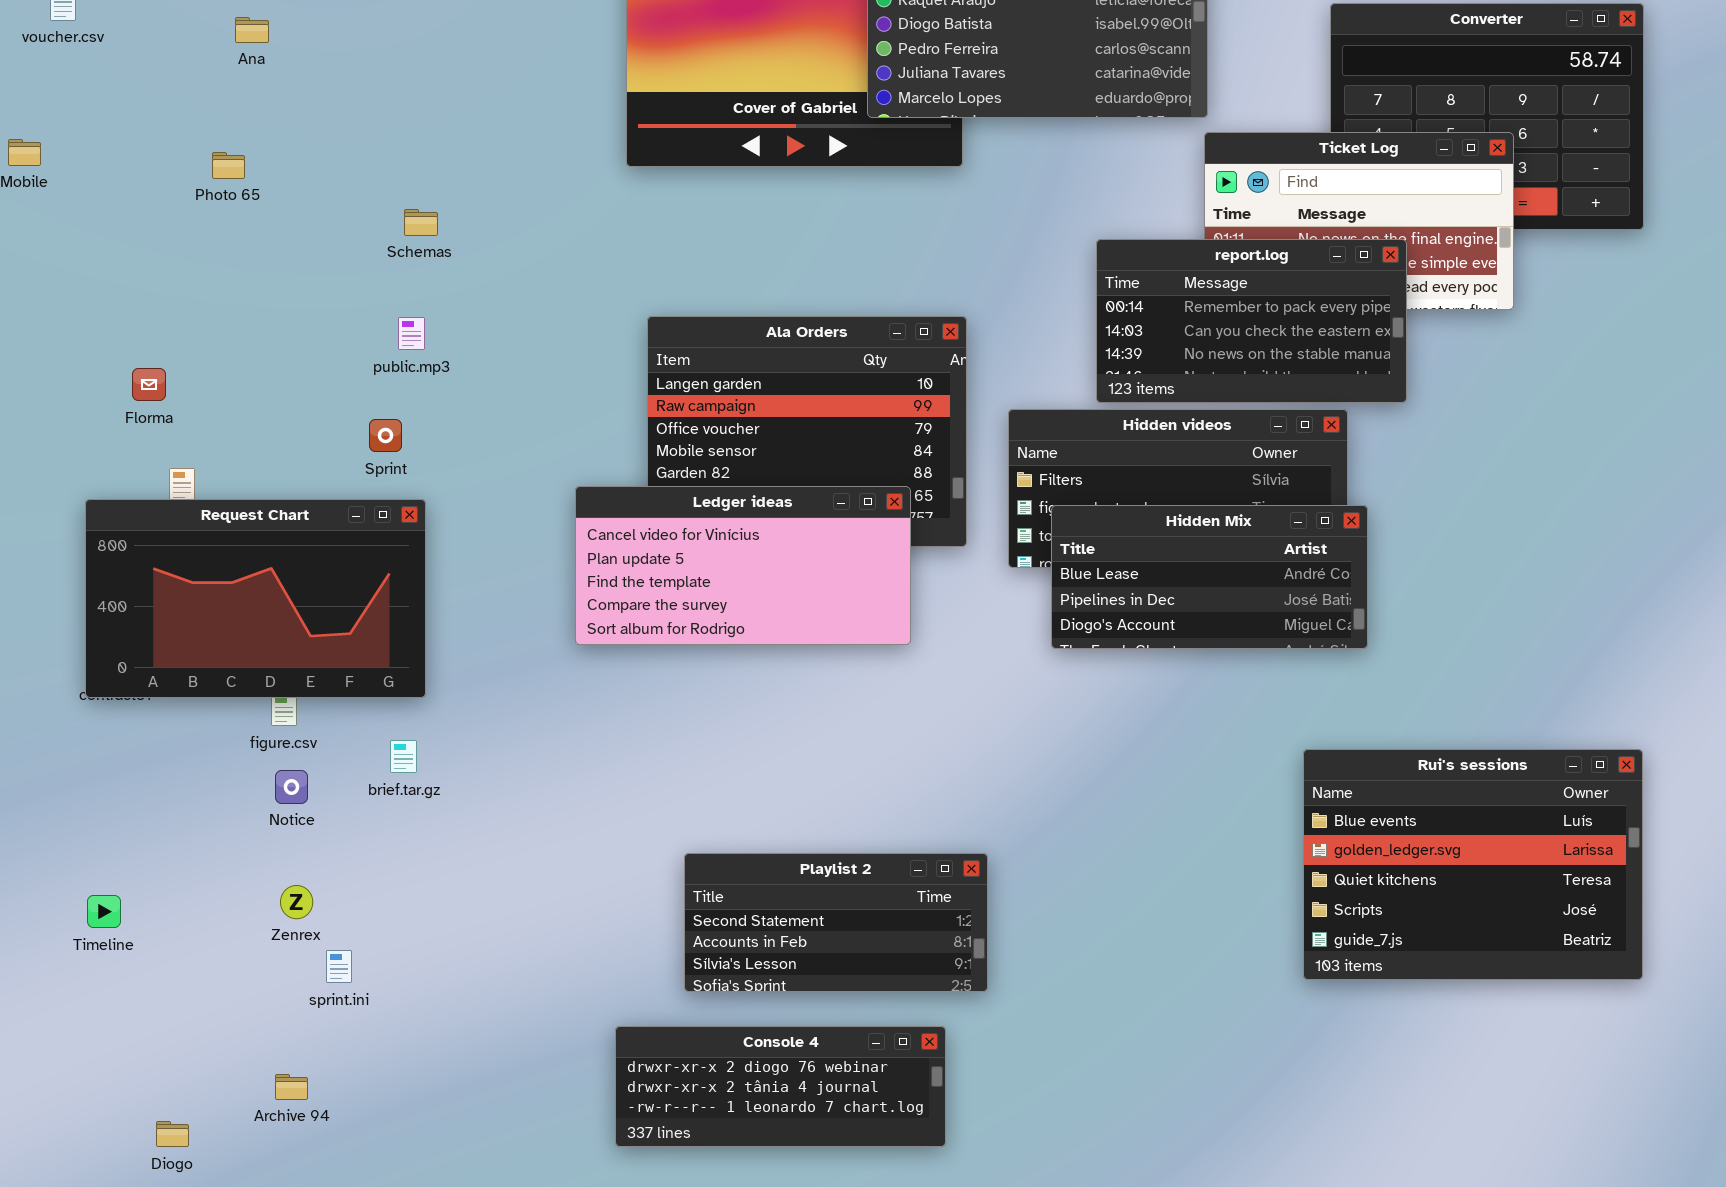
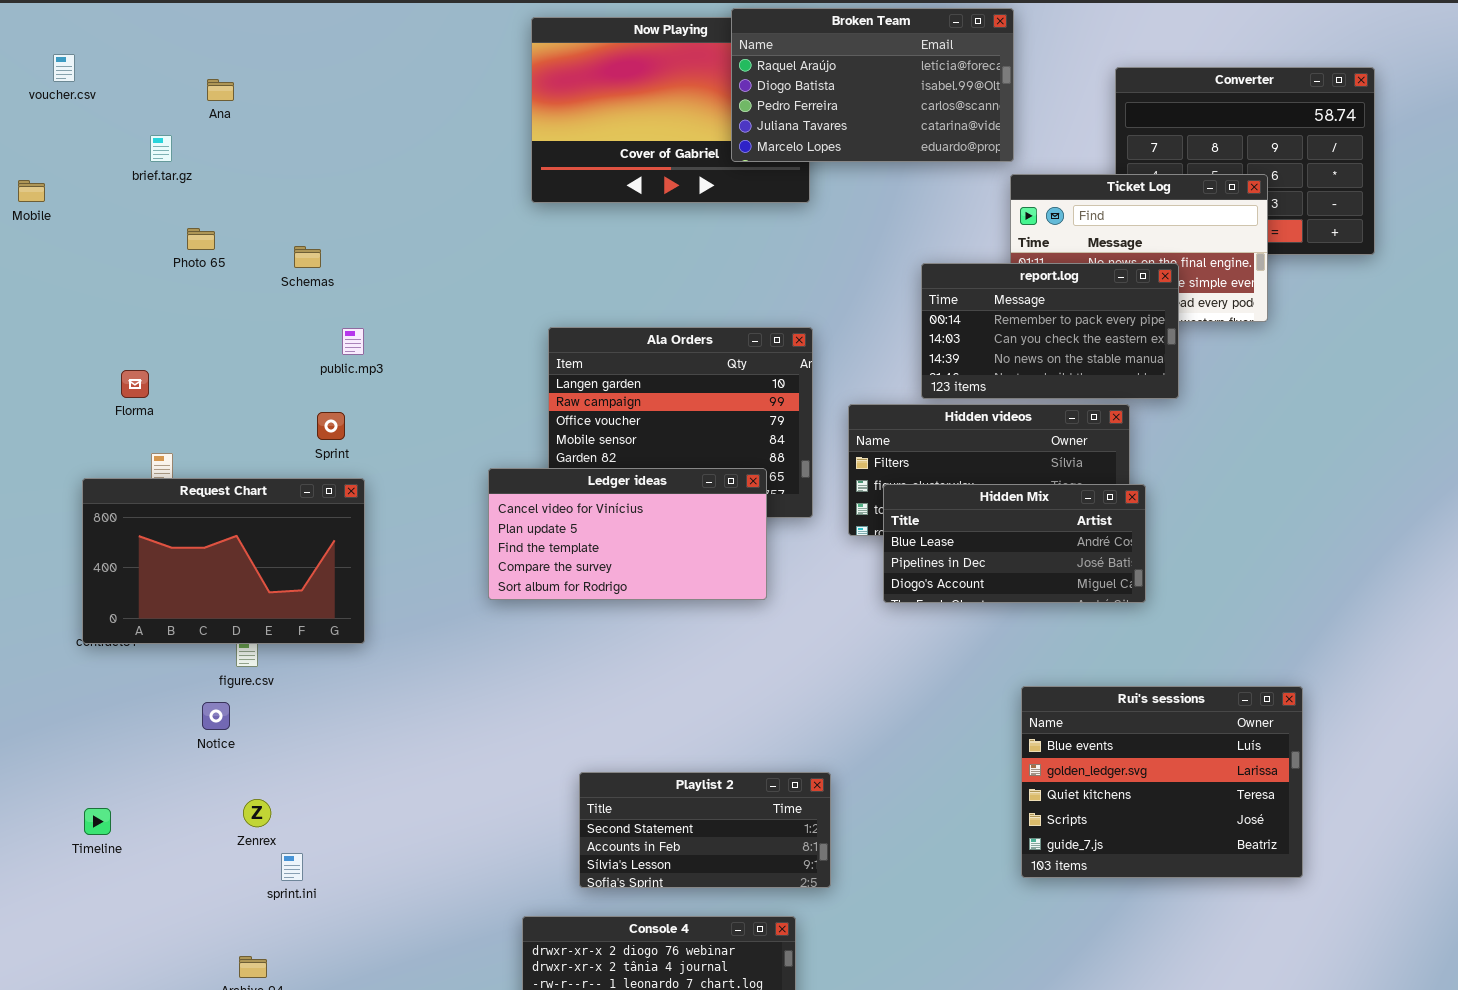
Photo 65: [212,152,245,179] -> [187,228,215,250], moved
Schemas: [404,209,438,236] -> [294,246,321,268], moved
brief.tar.gz: [390,740,417,773] -> [150,135,172,162], moved
Rui's sessions: [1303,749,1643,980] -> [1021,686,1303,878], moved
Notice: [275,770,308,804] -> [202,702,230,730], moved

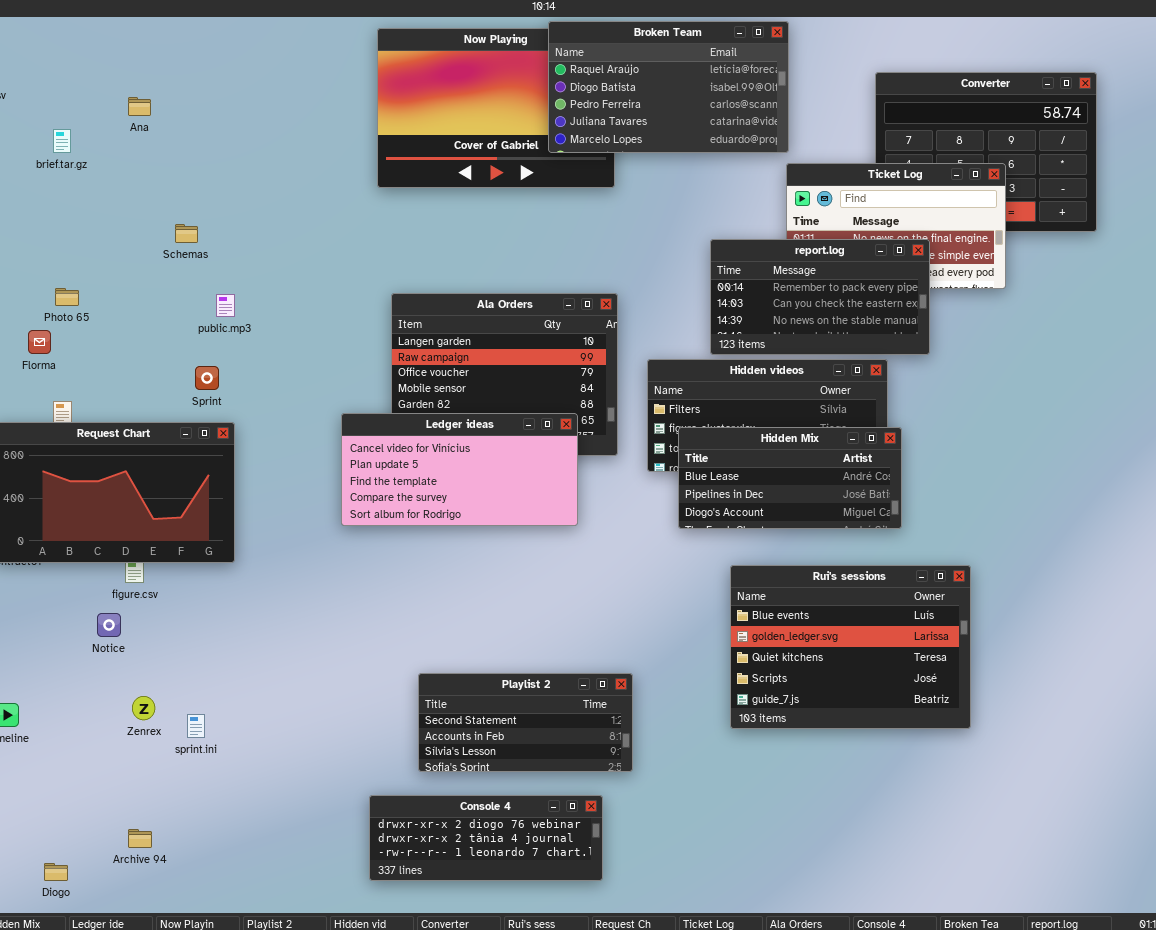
Ana: [207,79,234,101] -> [128,97,151,116], moved
Photo 65: [187,228,215,250] -> [55,288,79,306], moved
Rui's sessions: [1021,686,1303,878] -> [730,565,971,729], moved
sprint.ini: [281,853,303,881] -> [187,714,205,738], moved

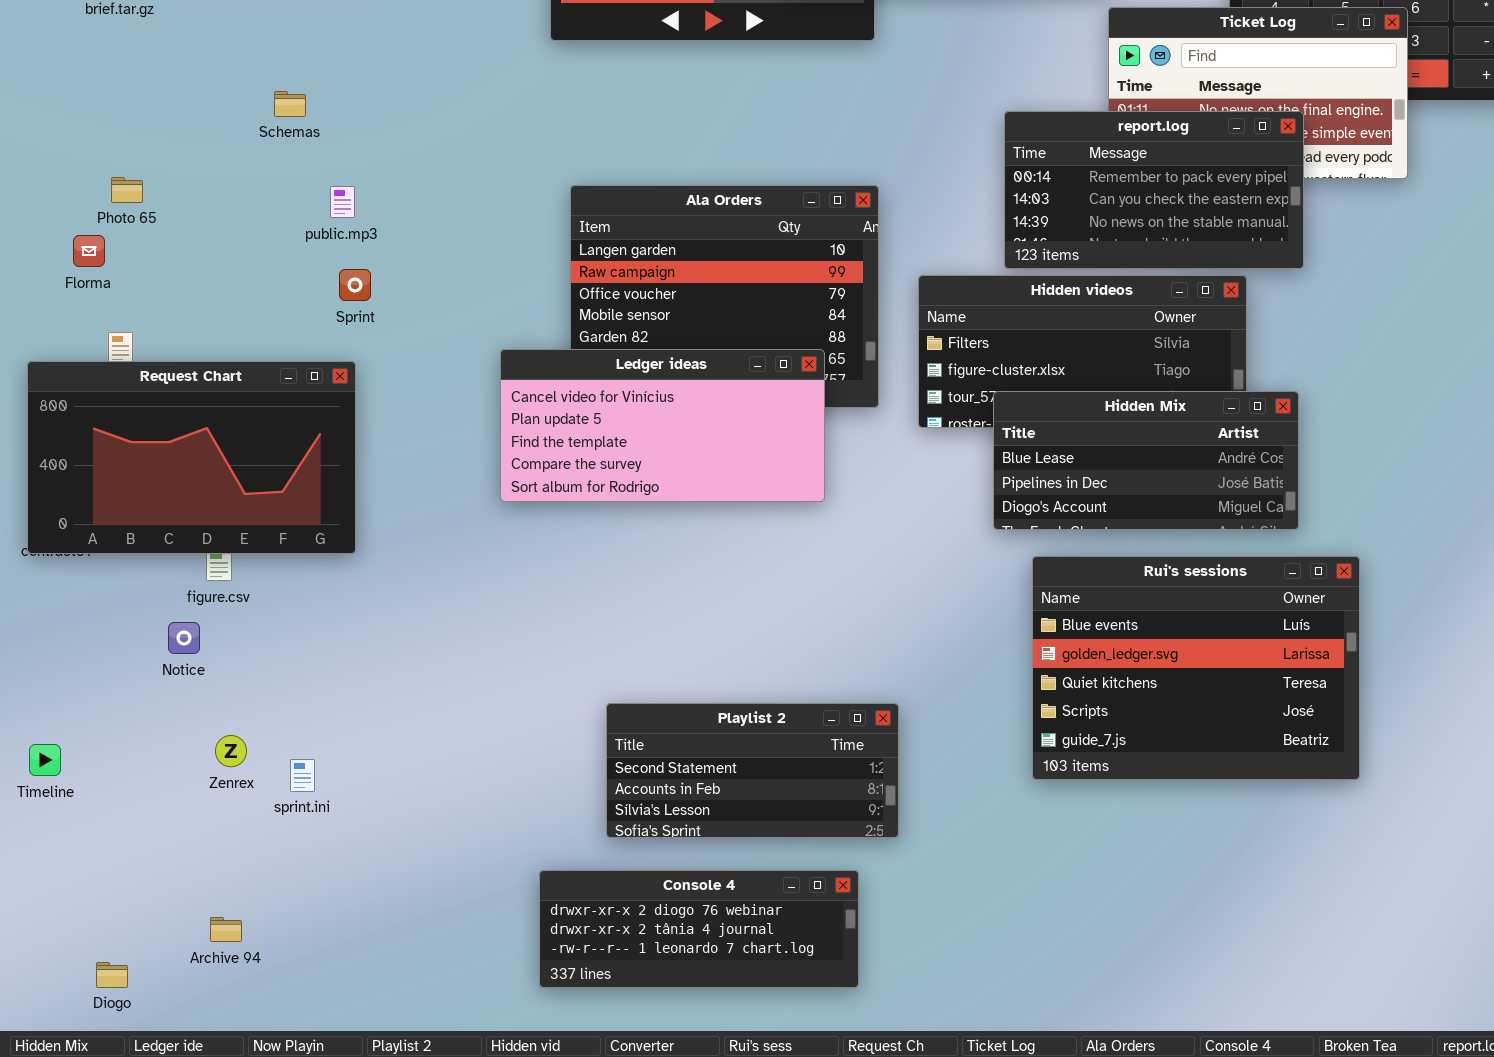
Sprint: [195,366,219,390] -> [339,269,371,301], moved
Hidden Mix: [678,427,902,529] -> [993,391,1299,530], moved

